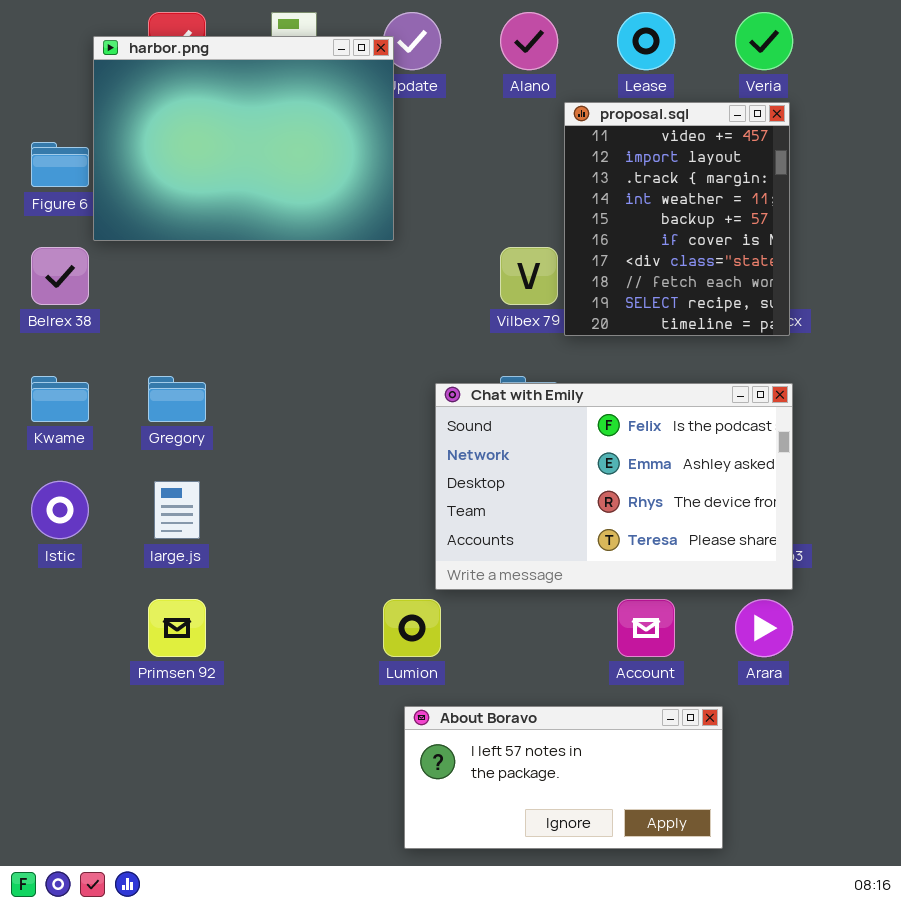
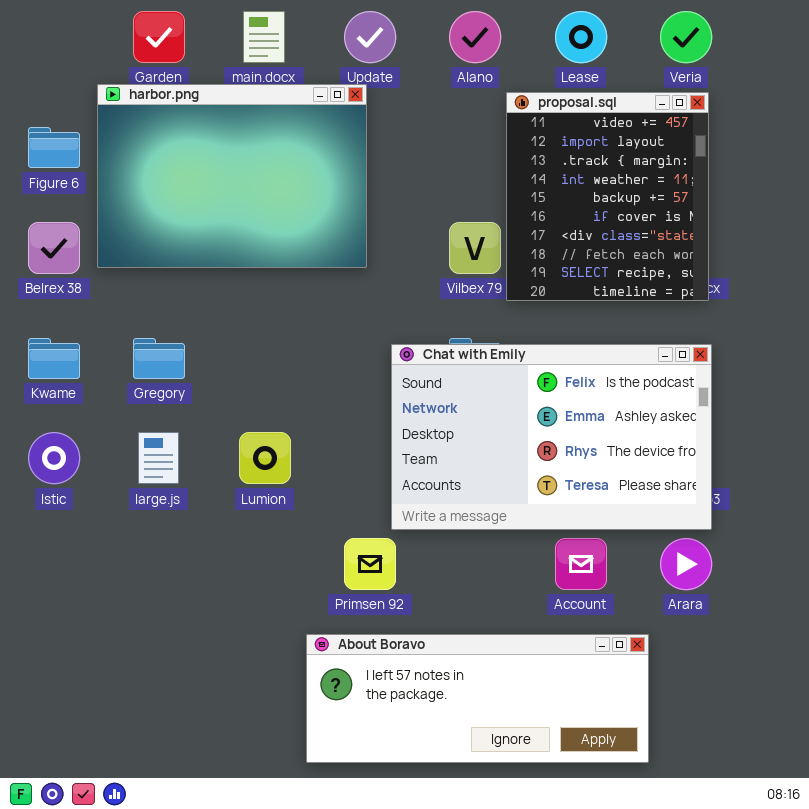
harbor.png: [93,36,394,241] -> [97,84,367,268], moved
Primsen 92: [148,599,206,657] -> [344,538,396,590], moved
Lumion: [383,599,441,657] -> [239,432,291,484], moved
About Boravo: [404,706,723,849] -> [306,634,649,763], resized

